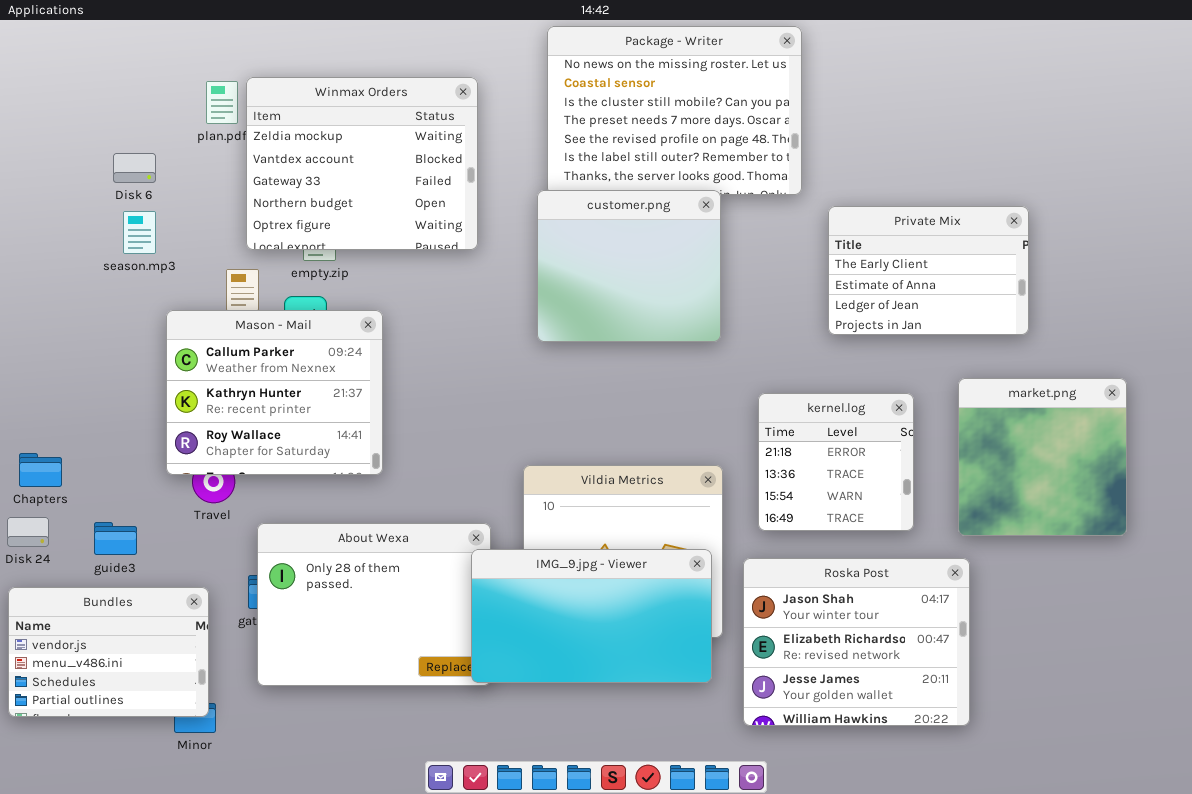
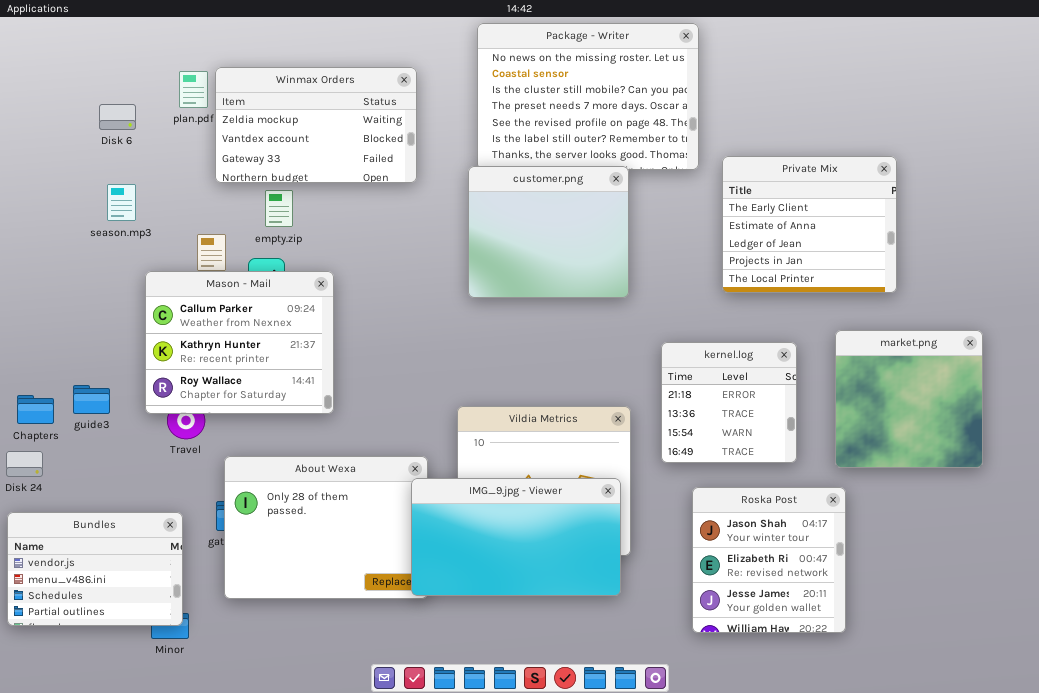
Winmax Orders: [246,77,478,250] -> [215,67,417,183], resized
Disk 6: [113,153,156,183] -> [99,104,136,130], moved
Private Mix: [828,206,1029,335] -> [722,156,897,293], resized
guide3: [94,522,137,555] -> [73,385,110,414], moved
Roska Post: [743,558,970,726] -> [692,487,846,633], resized

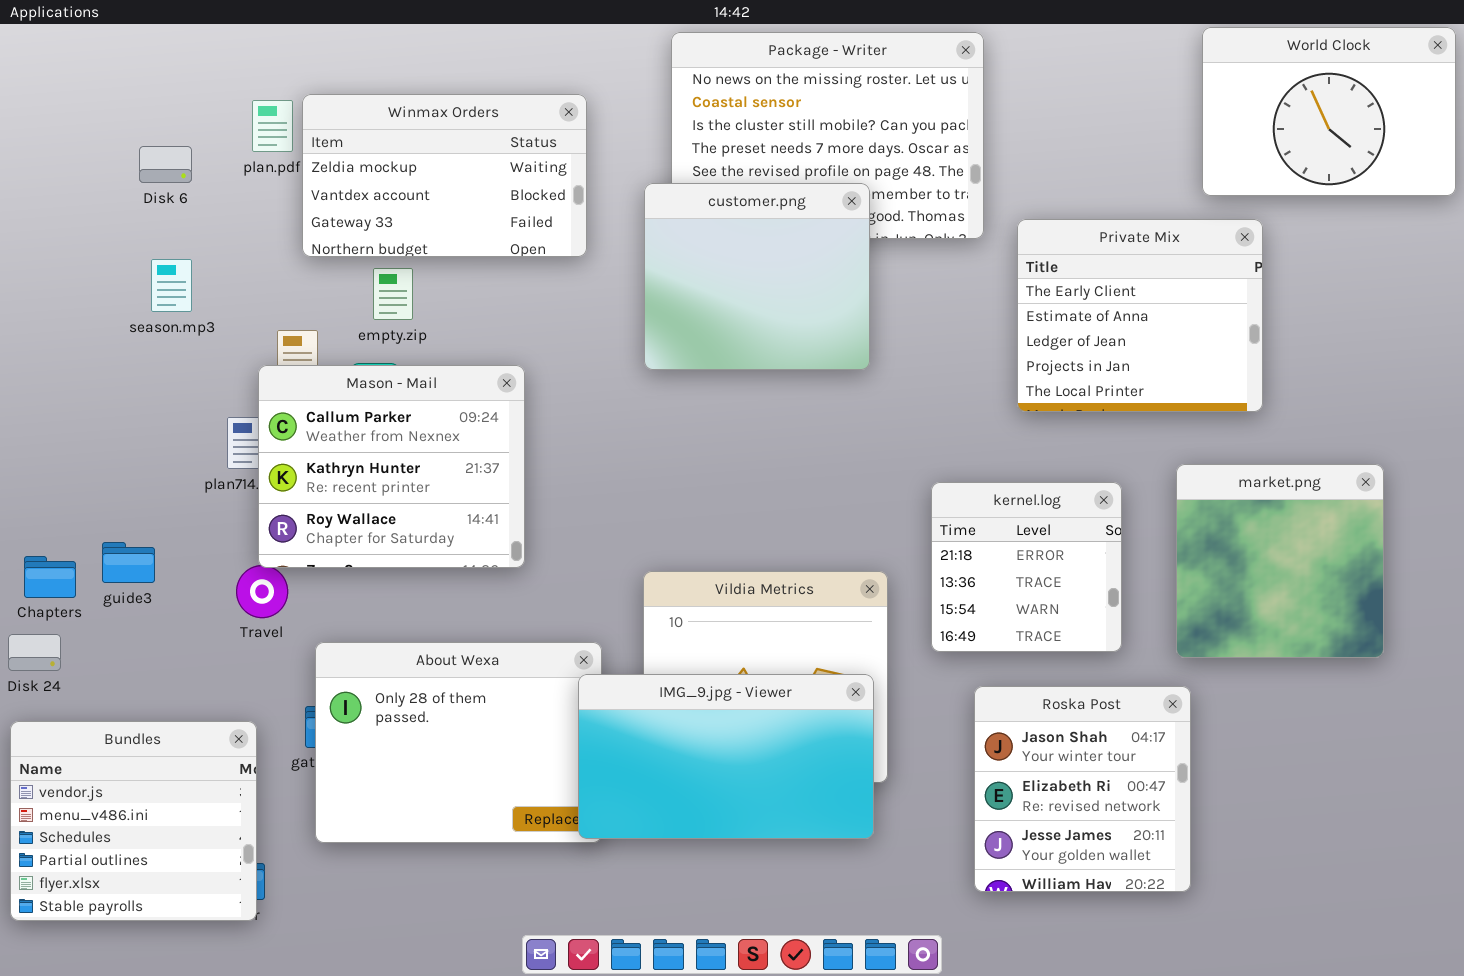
World Clock: none -> [1202,27,1456,196], opened
customer.png: [468,166,629,298] -> [644,183,870,370], moved
Mason - Mail: [145,271,334,414] -> [258,365,525,568], moved
Bundles: [7,512,183,626] -> [10,721,257,921], resized

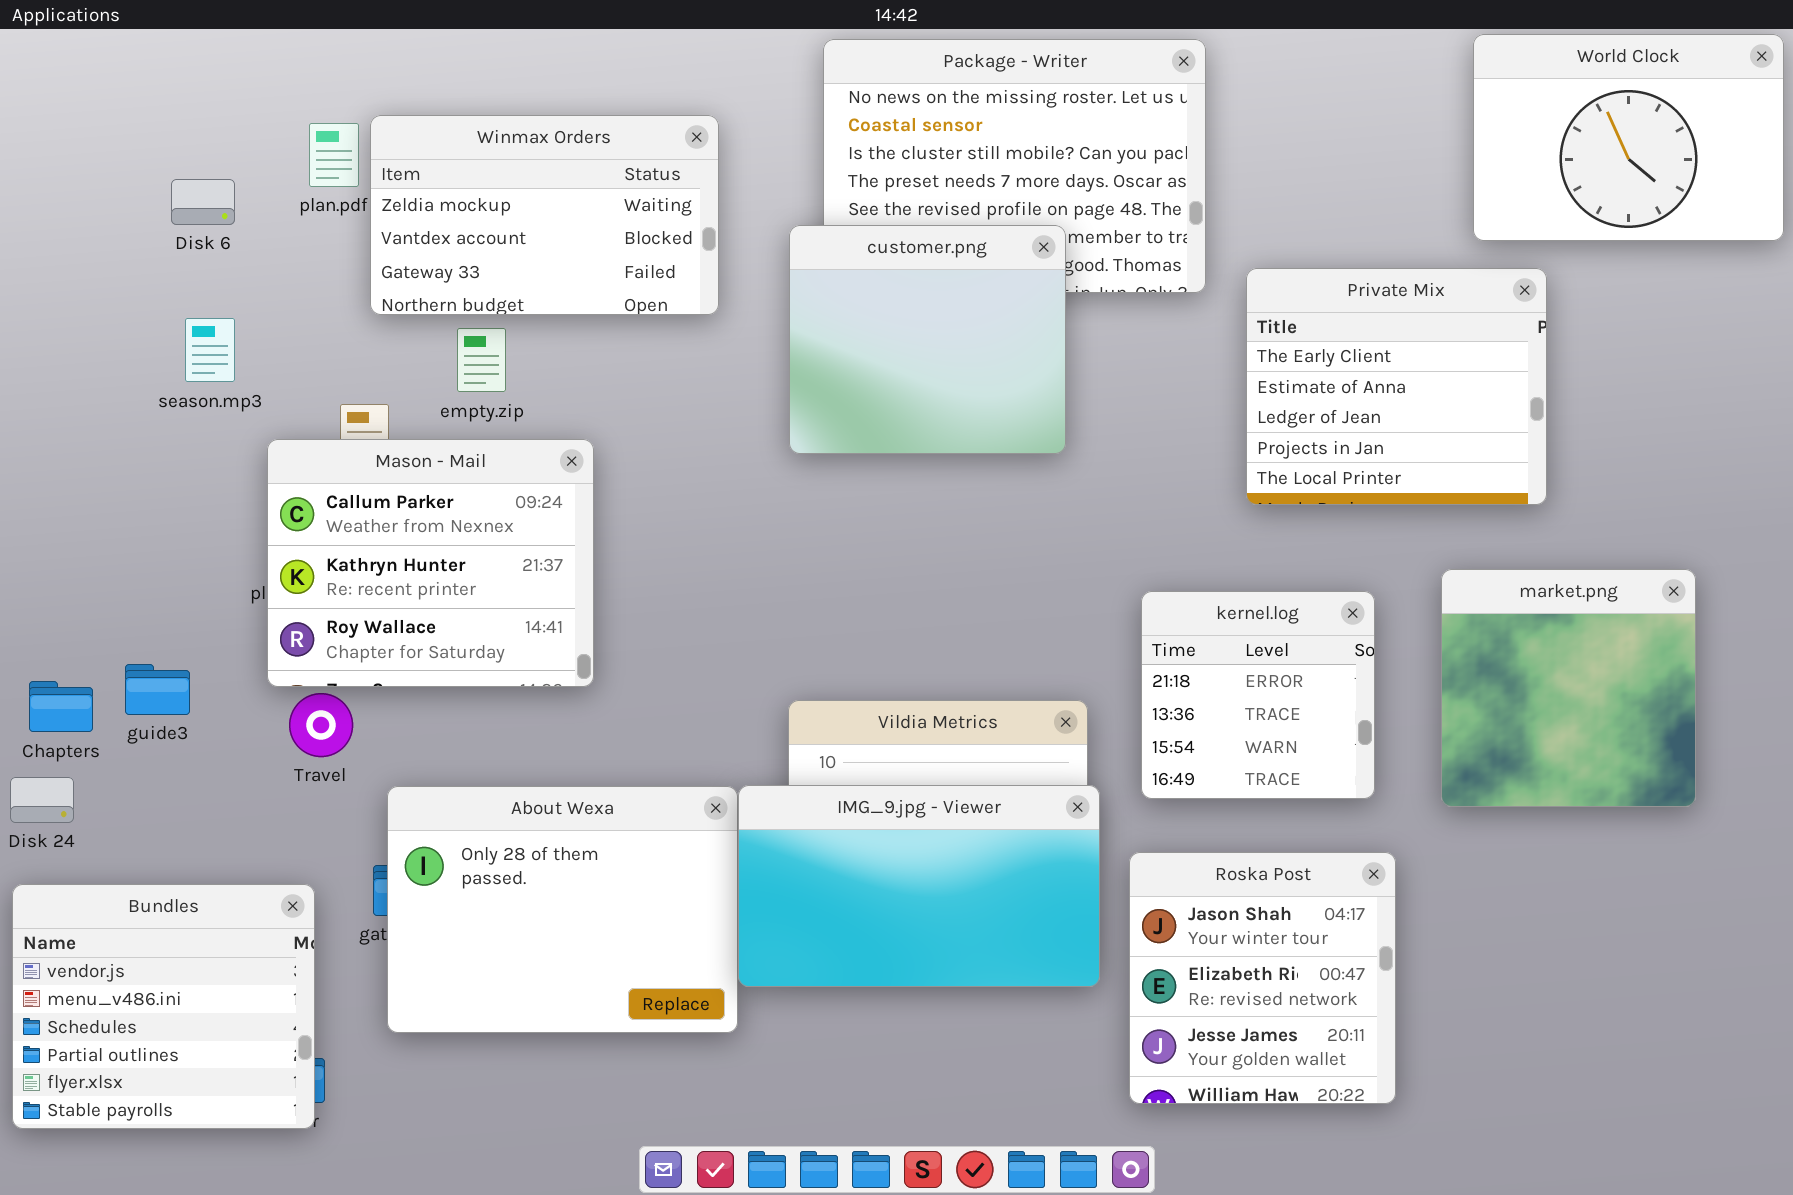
Mason - Mail: [258,365,525,568] -> [267,439,594,687], moved
IMG_9.jpg - Viewer: [578,674,874,839] -> [738,785,1100,987], moved
Roska Post: [974,686,1191,892] -> [1129,852,1396,1104], moved

